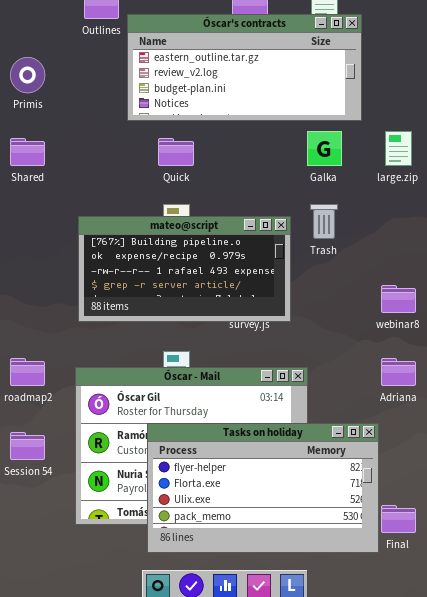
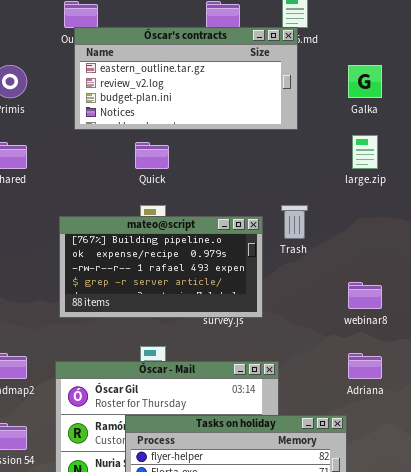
Óscar's contracts: [127,14,362,121] -> [74,27,298,130], moved
Galka: [307,131,342,166] -> [348,65,382,98], moved

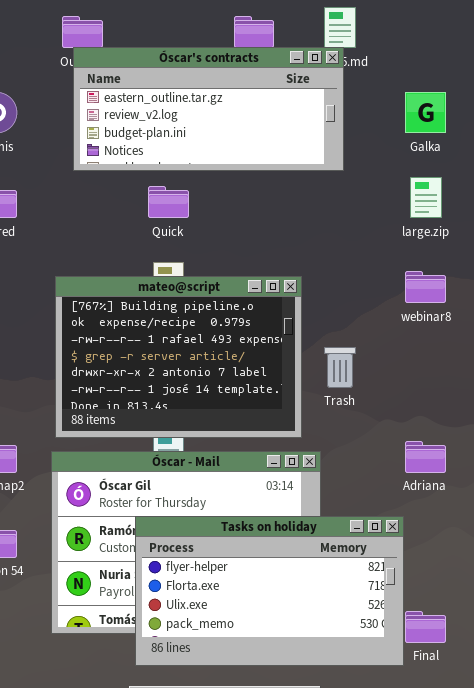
Trash: [281,205,308,239] -> [324,347,356,388], moved
mateo@script: [59,216,263,318] -> [55,276,302,438], resized
webinar8: [348,282,382,309] -> [405,271,446,303], moved

